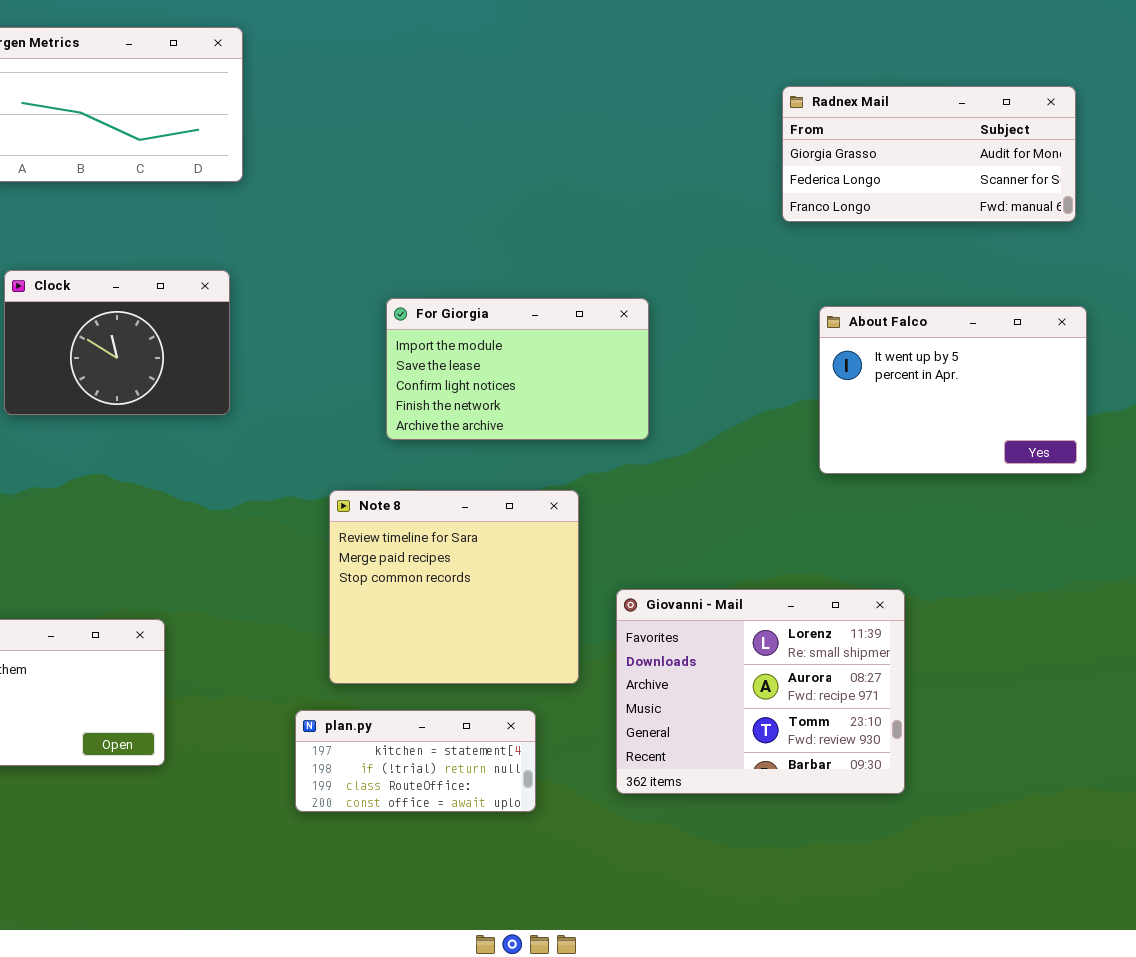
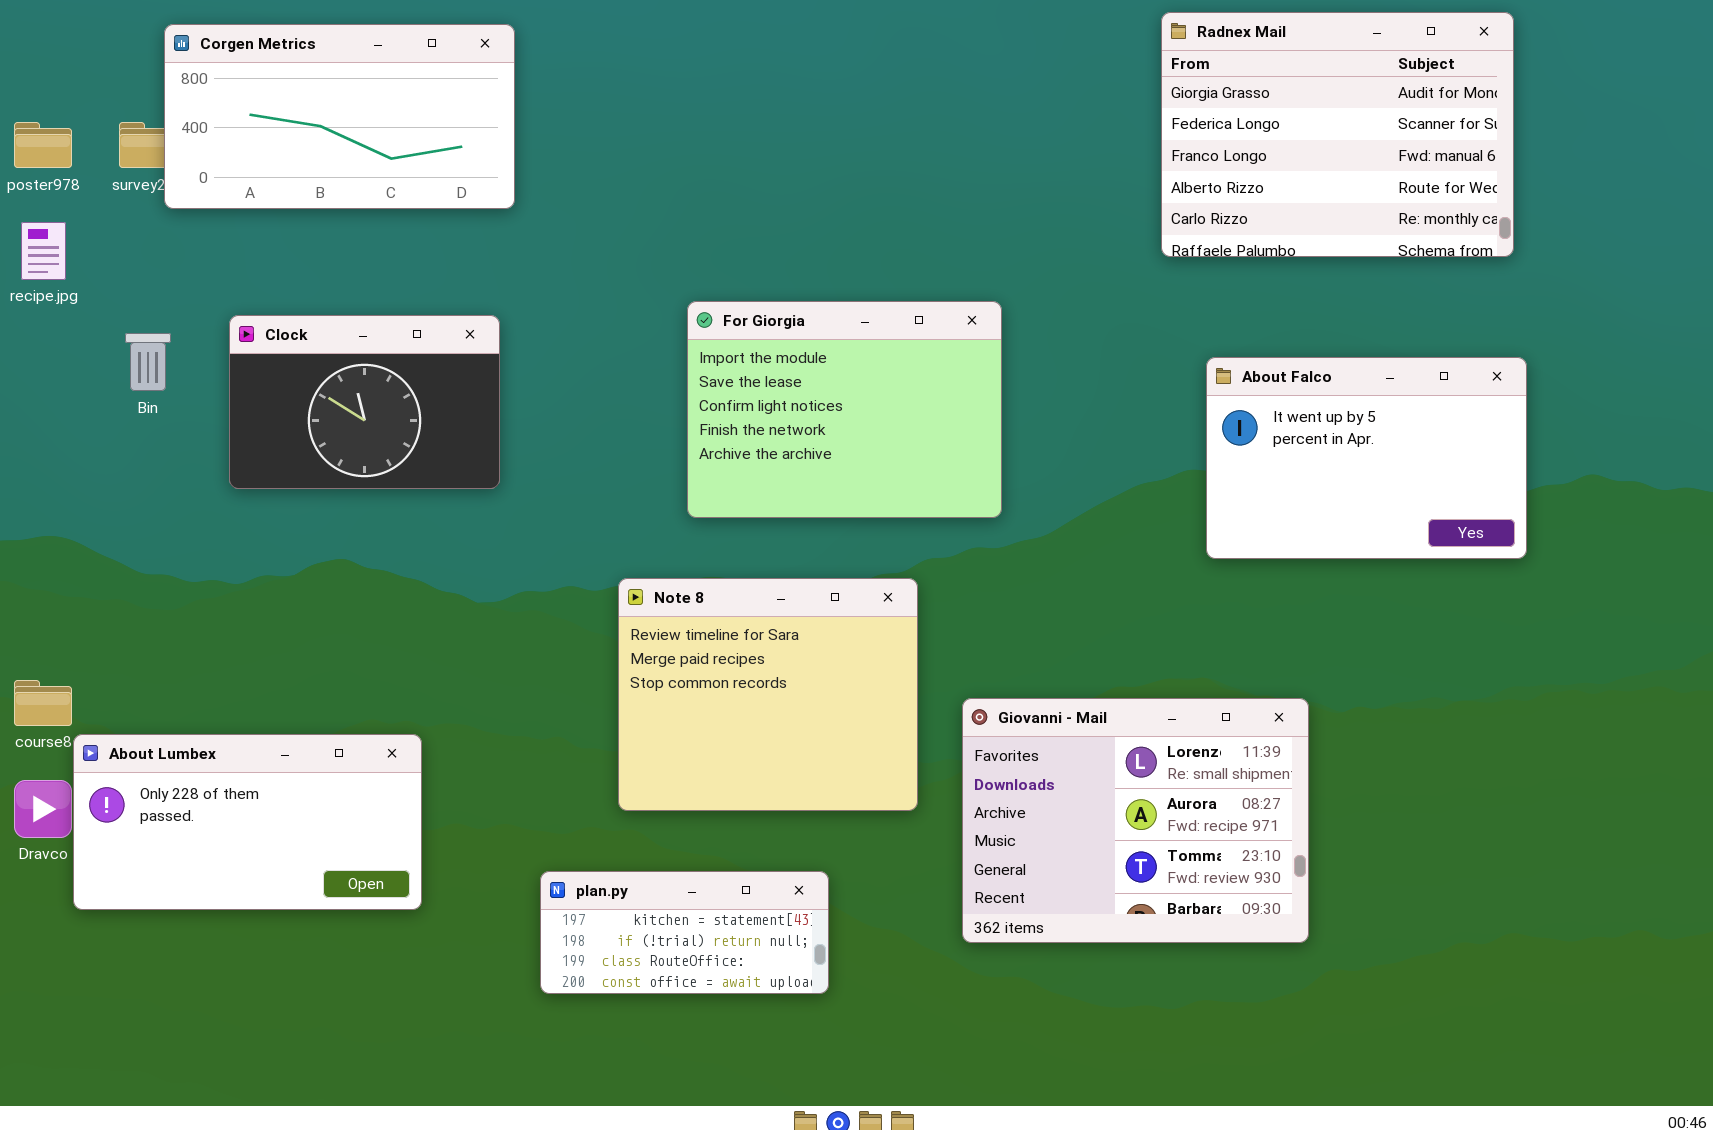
Radnex Mail: [782,86,1076,222] -> [1161,12,1514,257], resized
For Giorgia: [386,298,649,440] -> [687,301,1002,518], resized
plan.py: [295,710,536,812] -> [540,871,829,994], moved

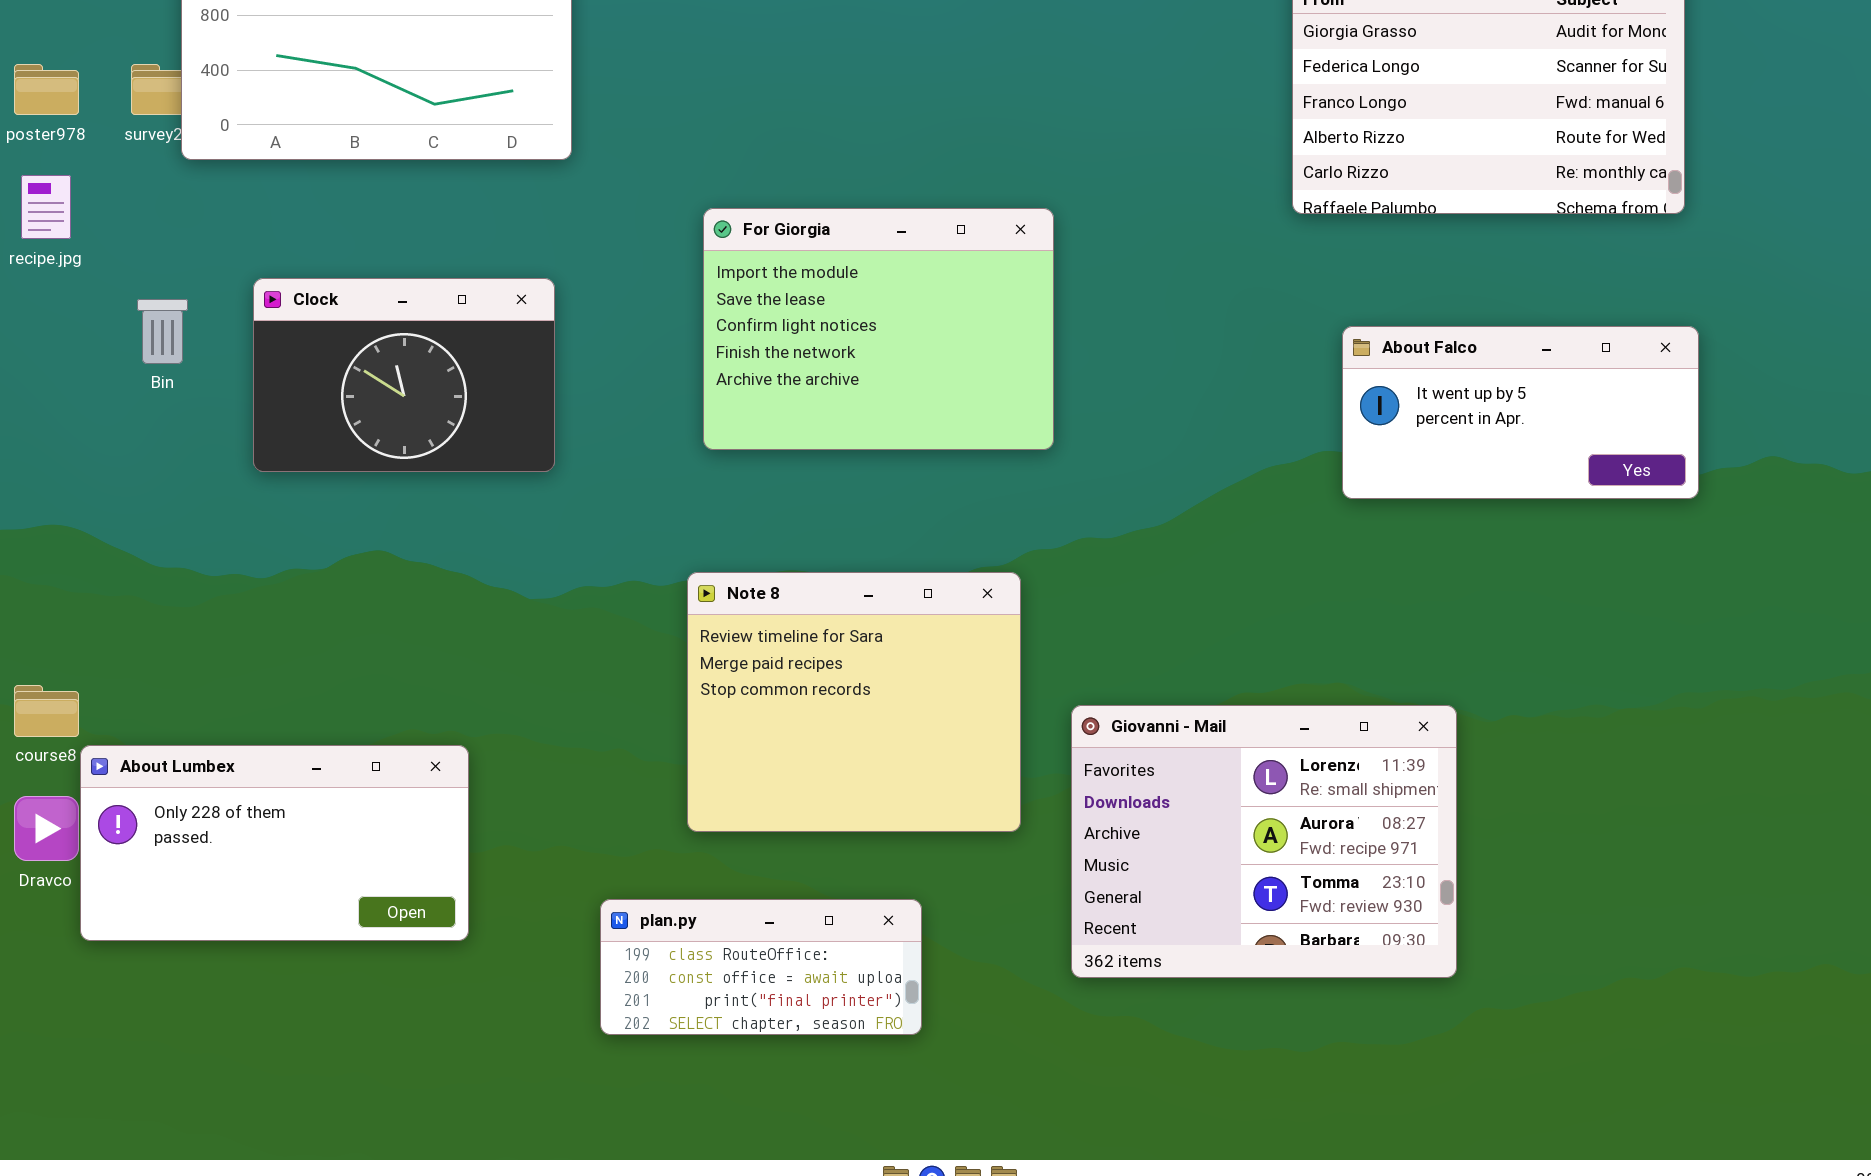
For Giorgia: [687,301,1002,518] -> [703,208,1054,450], moved
About Falco: [1206,357,1527,559] -> [1342,326,1699,499], resized
plan.py: [540,871,829,994] -> [600,899,922,1035], scrolled down 2 rows

